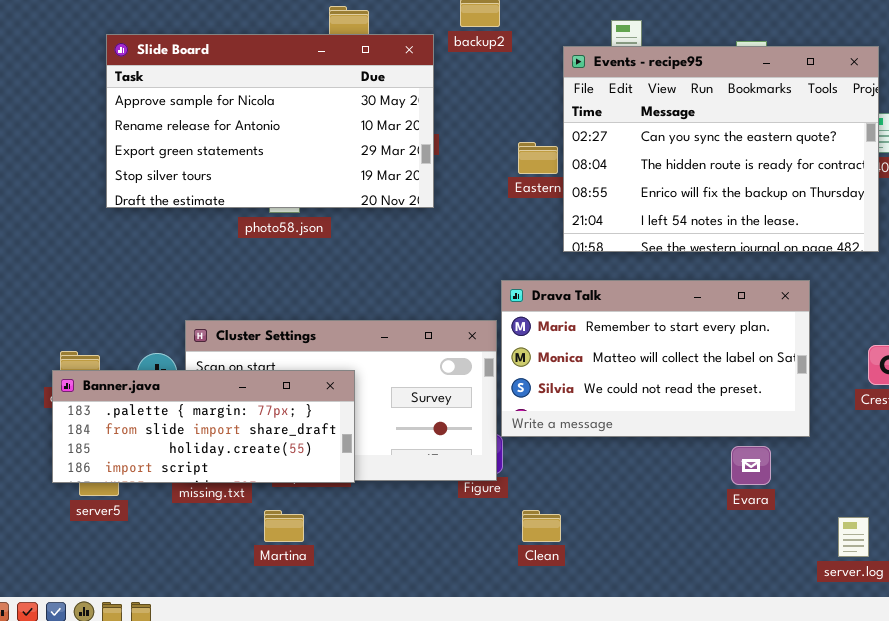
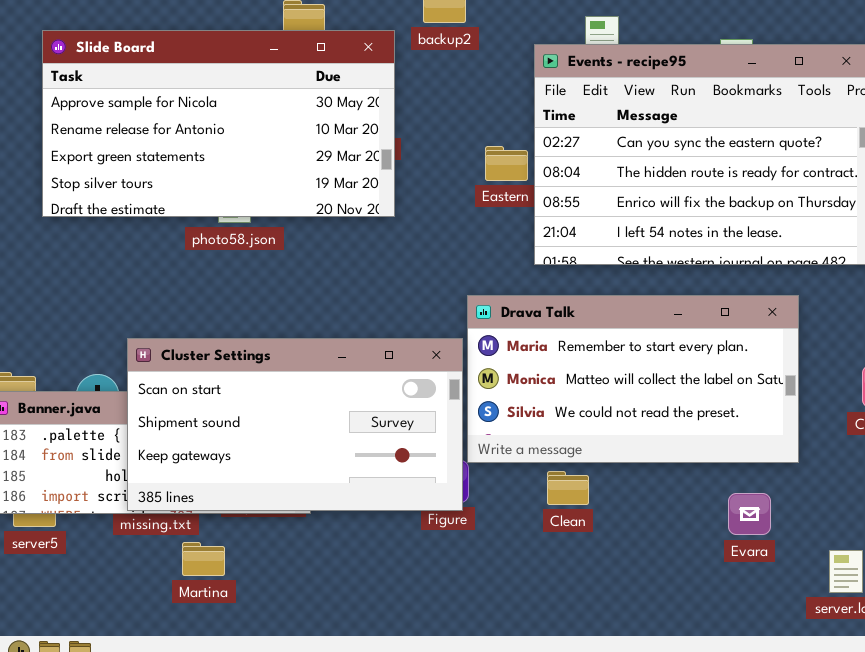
Cluster Settings: [185,320,497,481] -> [127,338,463,511], raised
Evara: [731,446,771,485] -> [728,493,771,535], moved
Martina: [264,510,304,542] -> [182,542,225,576], moved
Clean: [522,510,561,542] -> [547,471,589,505], moved

